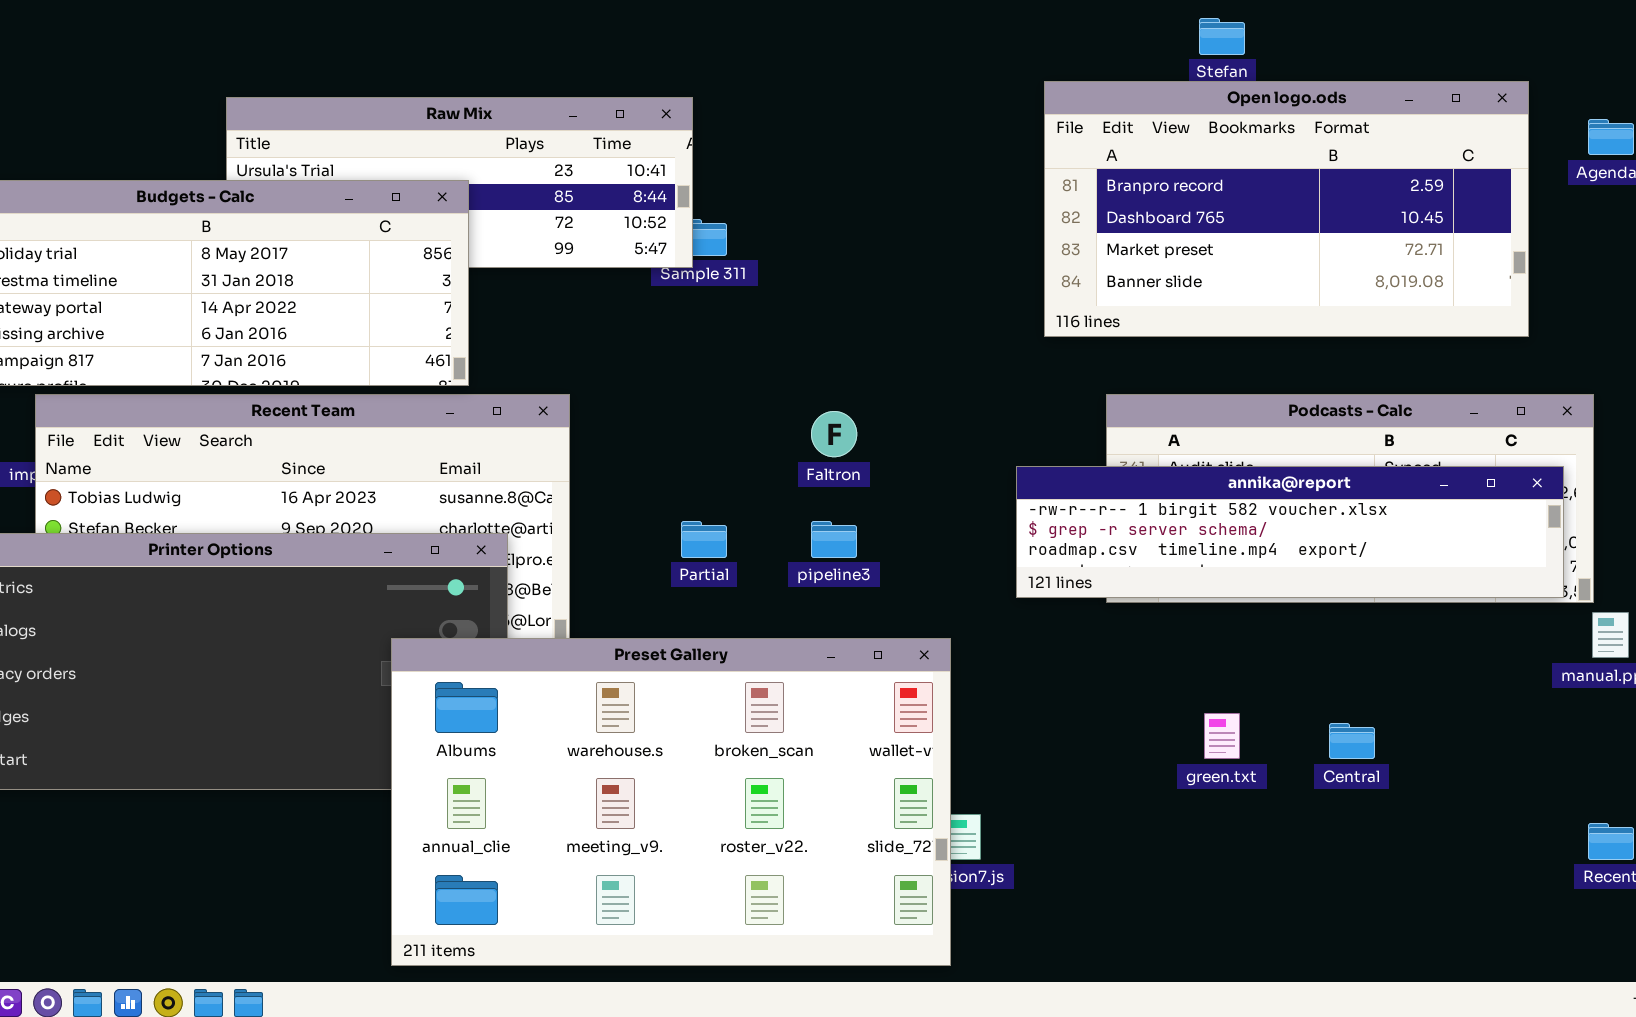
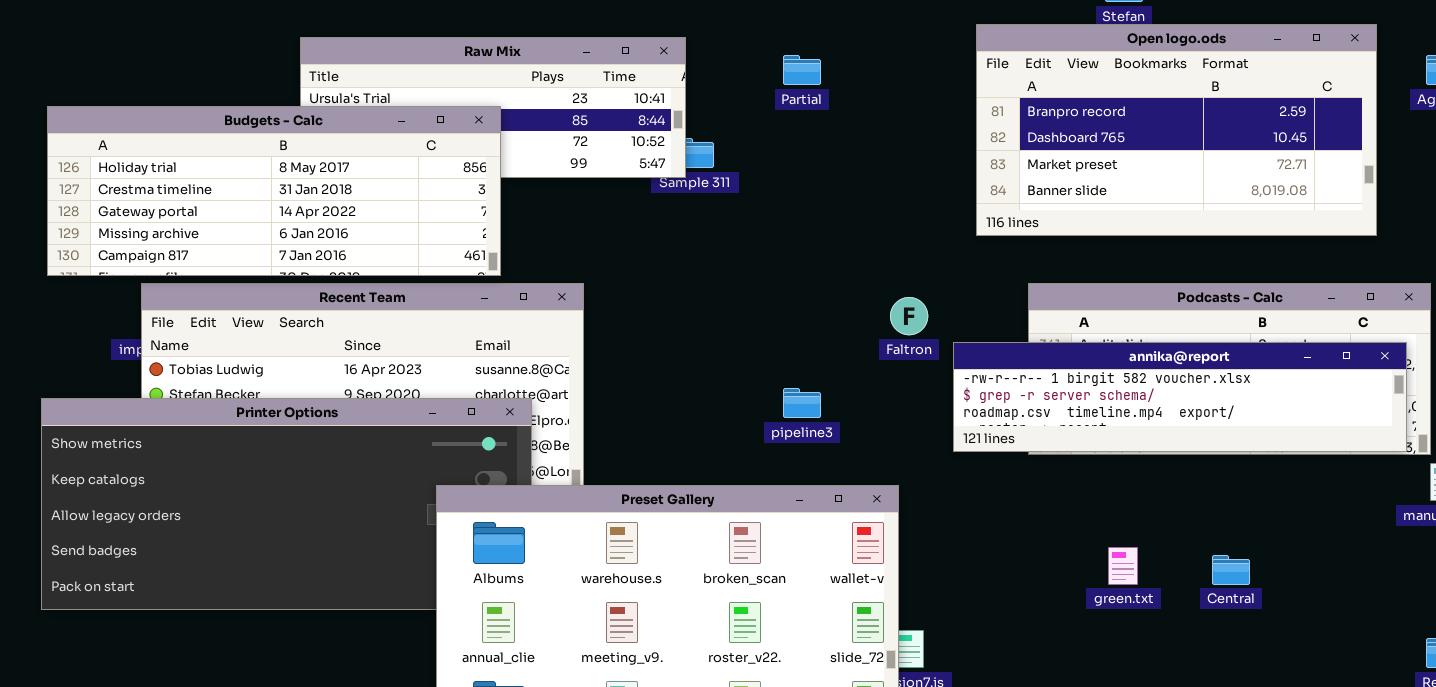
Faltron: [811,411,857,457] -> [890,297,928,335], moved
Partial: [681,521,727,558] -> [783,55,821,85], moved

